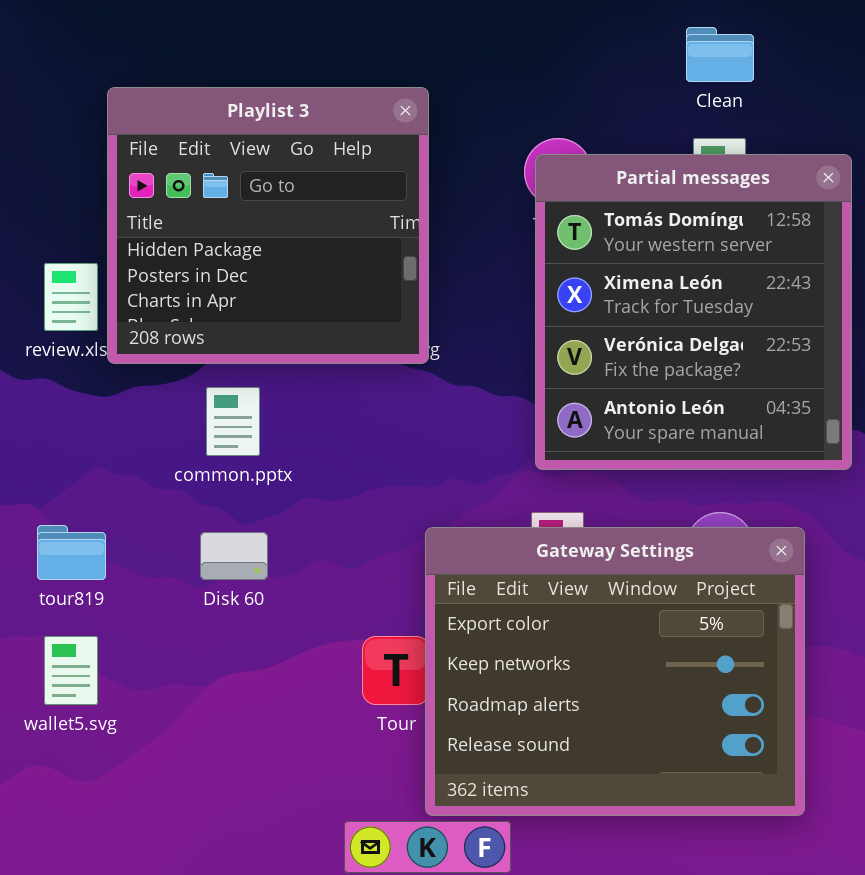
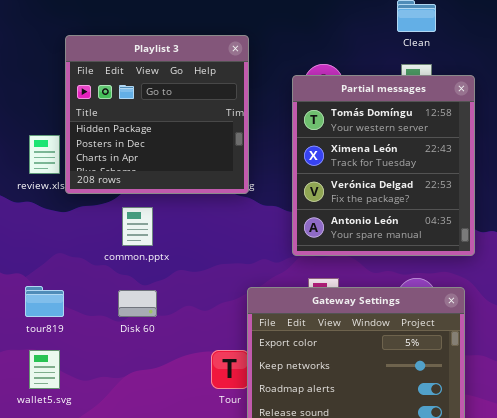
Partial messages: [535,154,852,470] -> [292,75,475,256], moved

